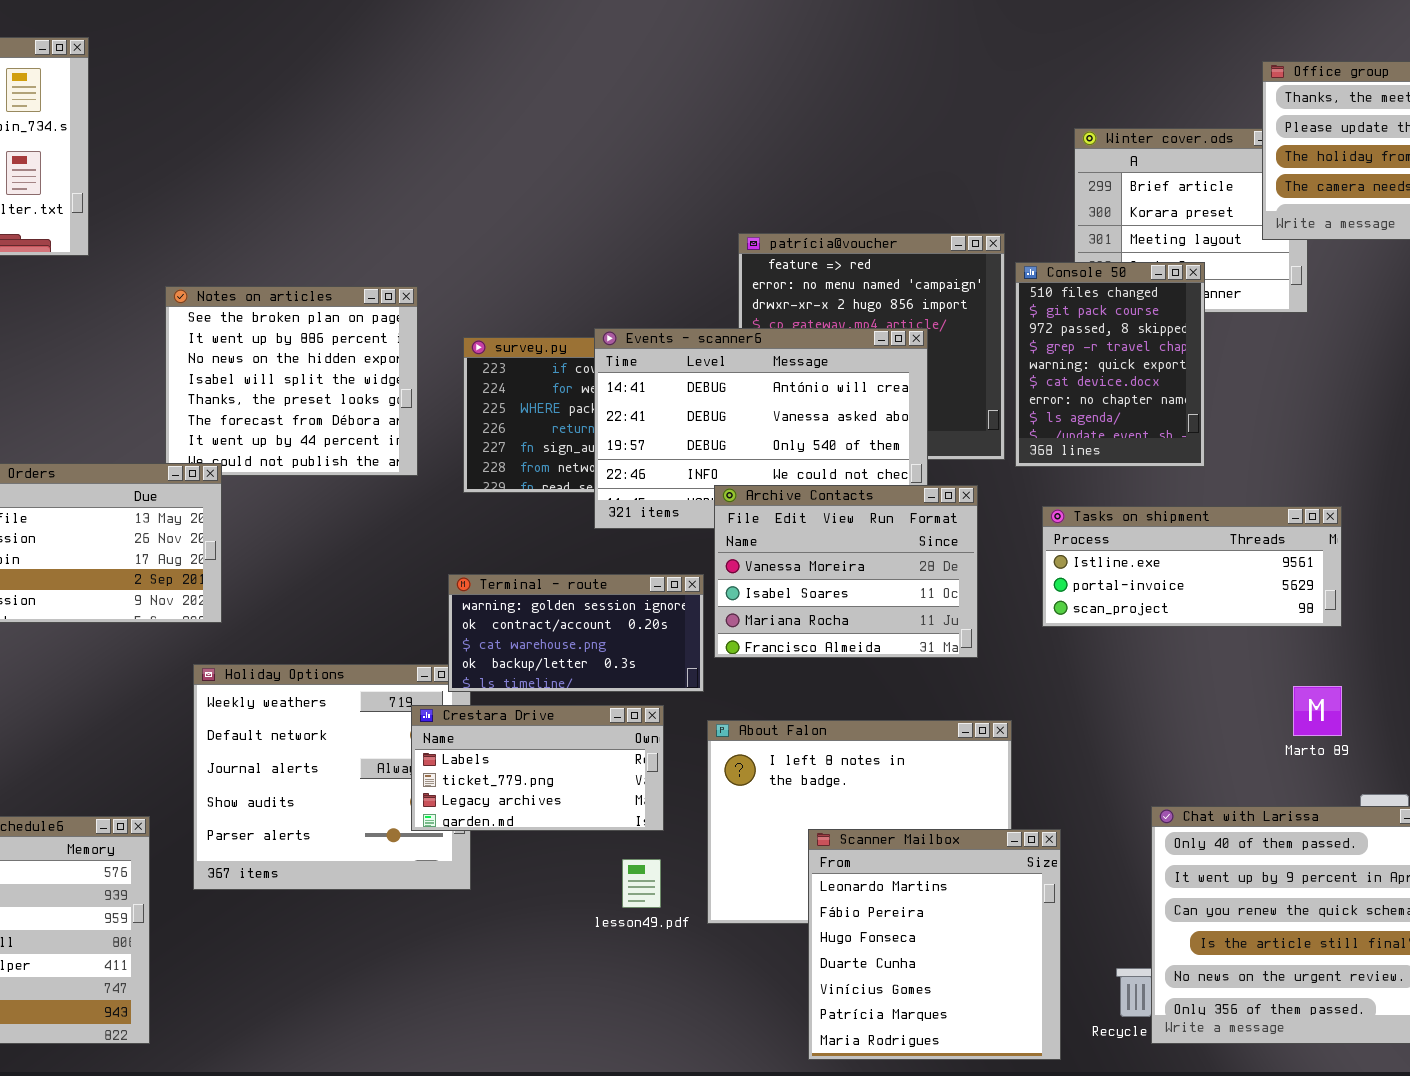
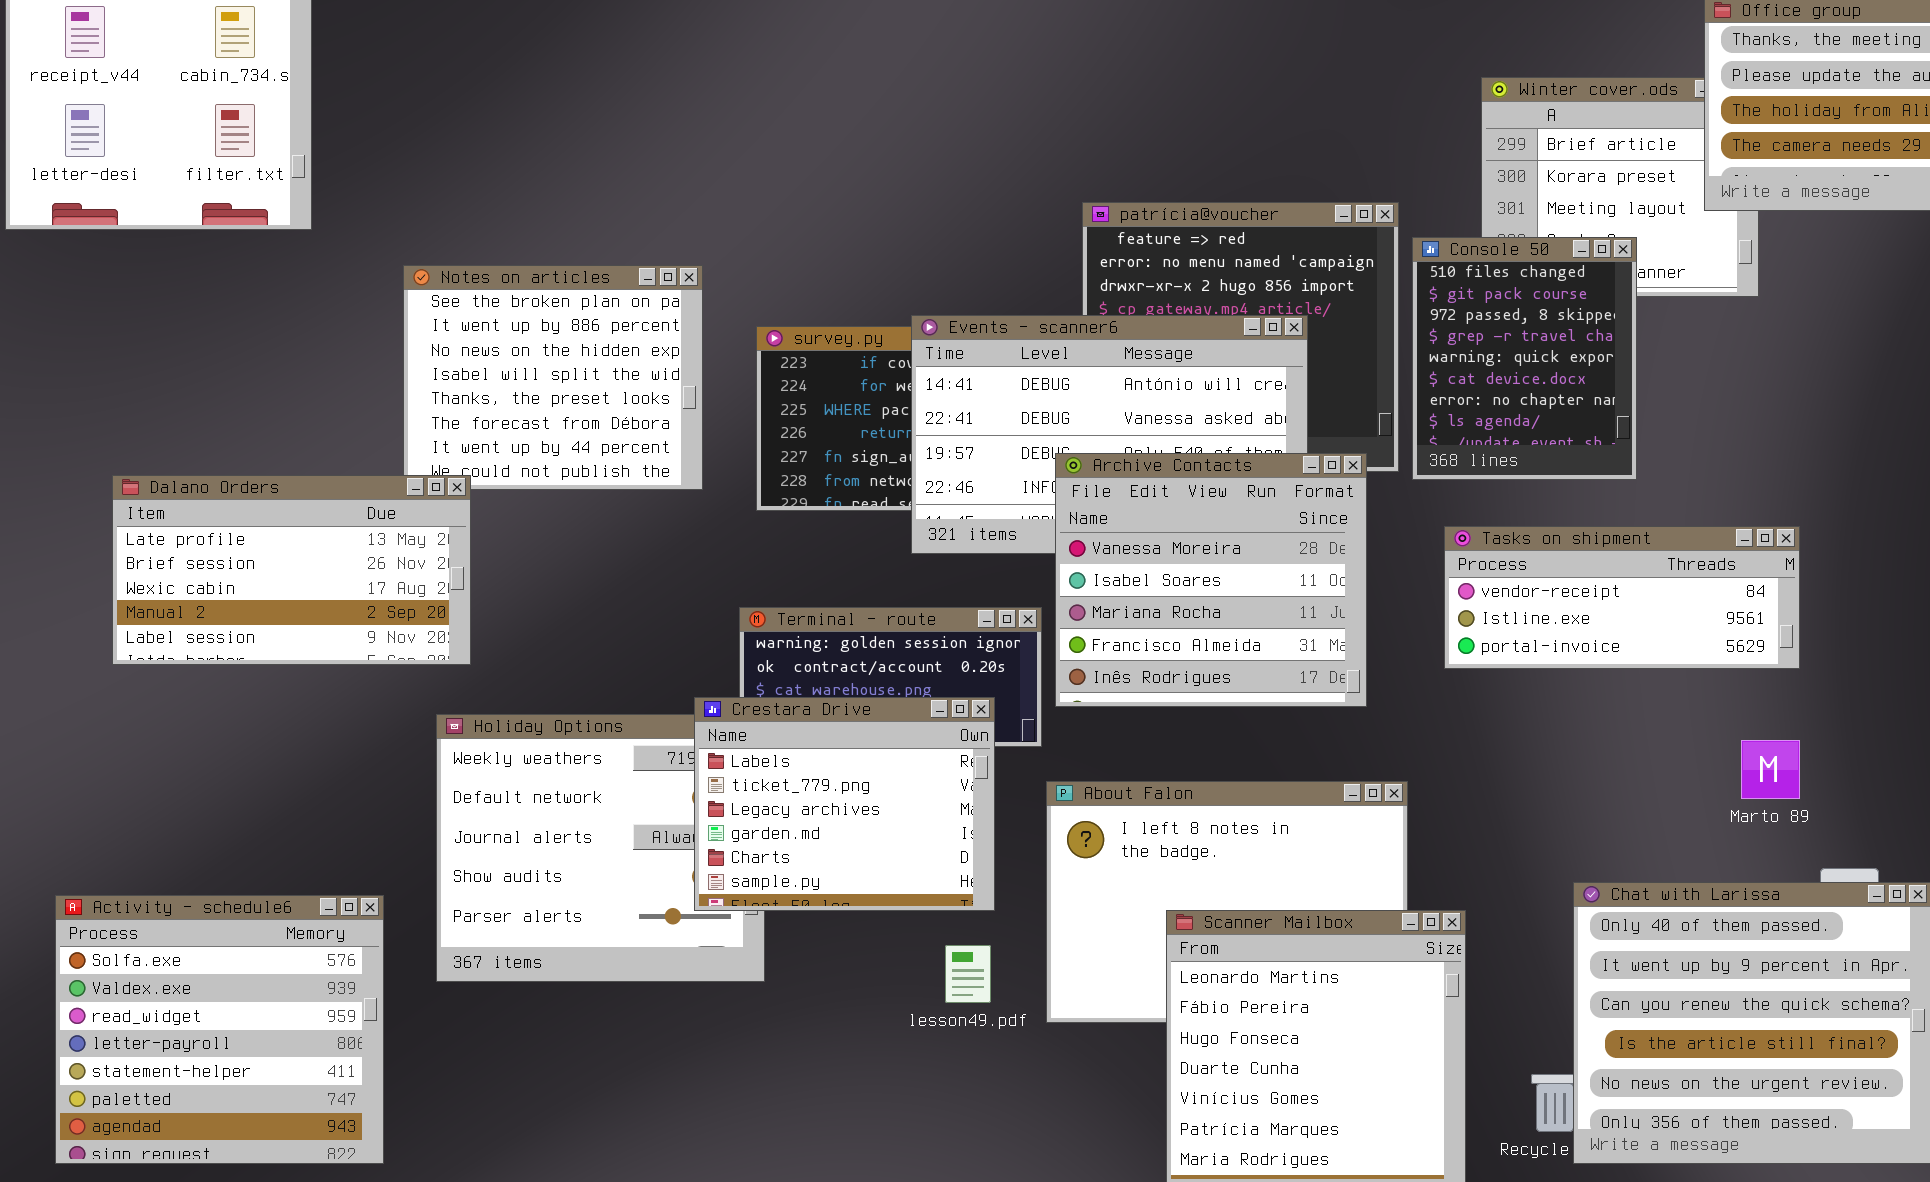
Archive Contacts: [714,485,978,658] -> [1055,453,1367,707], resized
Tasks on shipment: [1042,506,1342,627] -> [1444,526,1800,669], scrolled up 1 row
Crestara Drive: [411,705,664,831] -> [694,697,995,911], resized

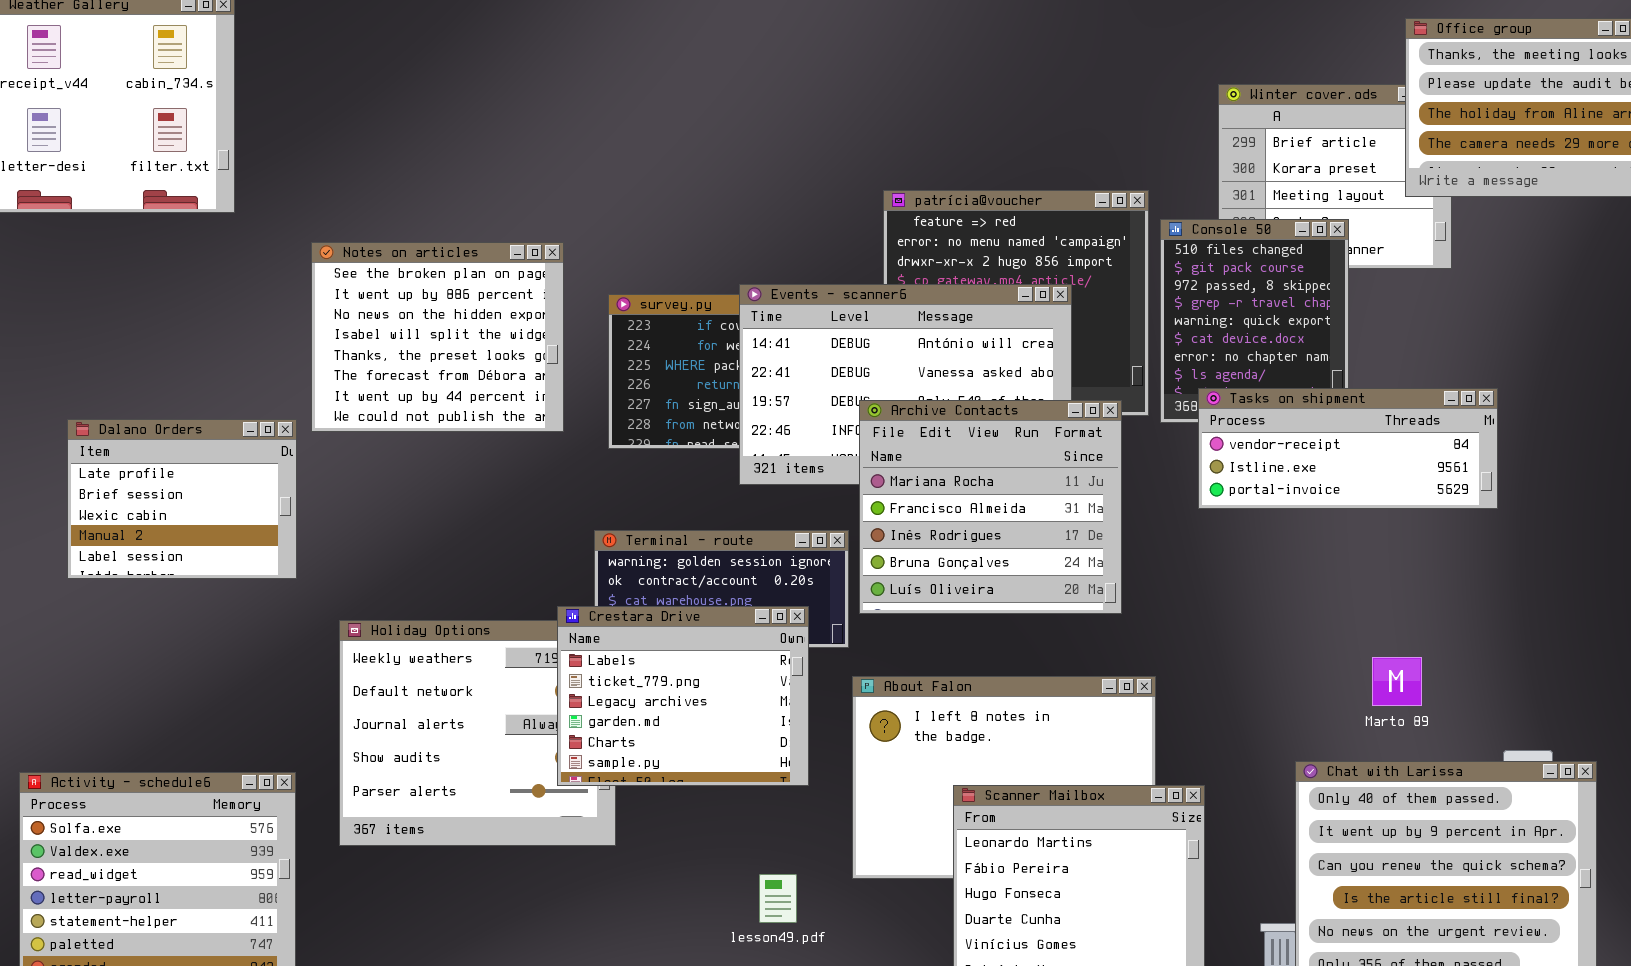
Archive Contacts: [1055,453,1367,707] -> [859,400,1122,614], scrolled down 2 rows
Dalano Orders: [112,475,471,665] -> [67,419,297,579], resized
Tasks on shipment: [1444,526,1800,669] -> [1198,388,1498,509], moved
Marto 89: [1741,740,1800,799] -> [1372,657,1422,706], moved
lesson49.pdf: [945,945,991,1003] -> [759,874,797,923], moved

